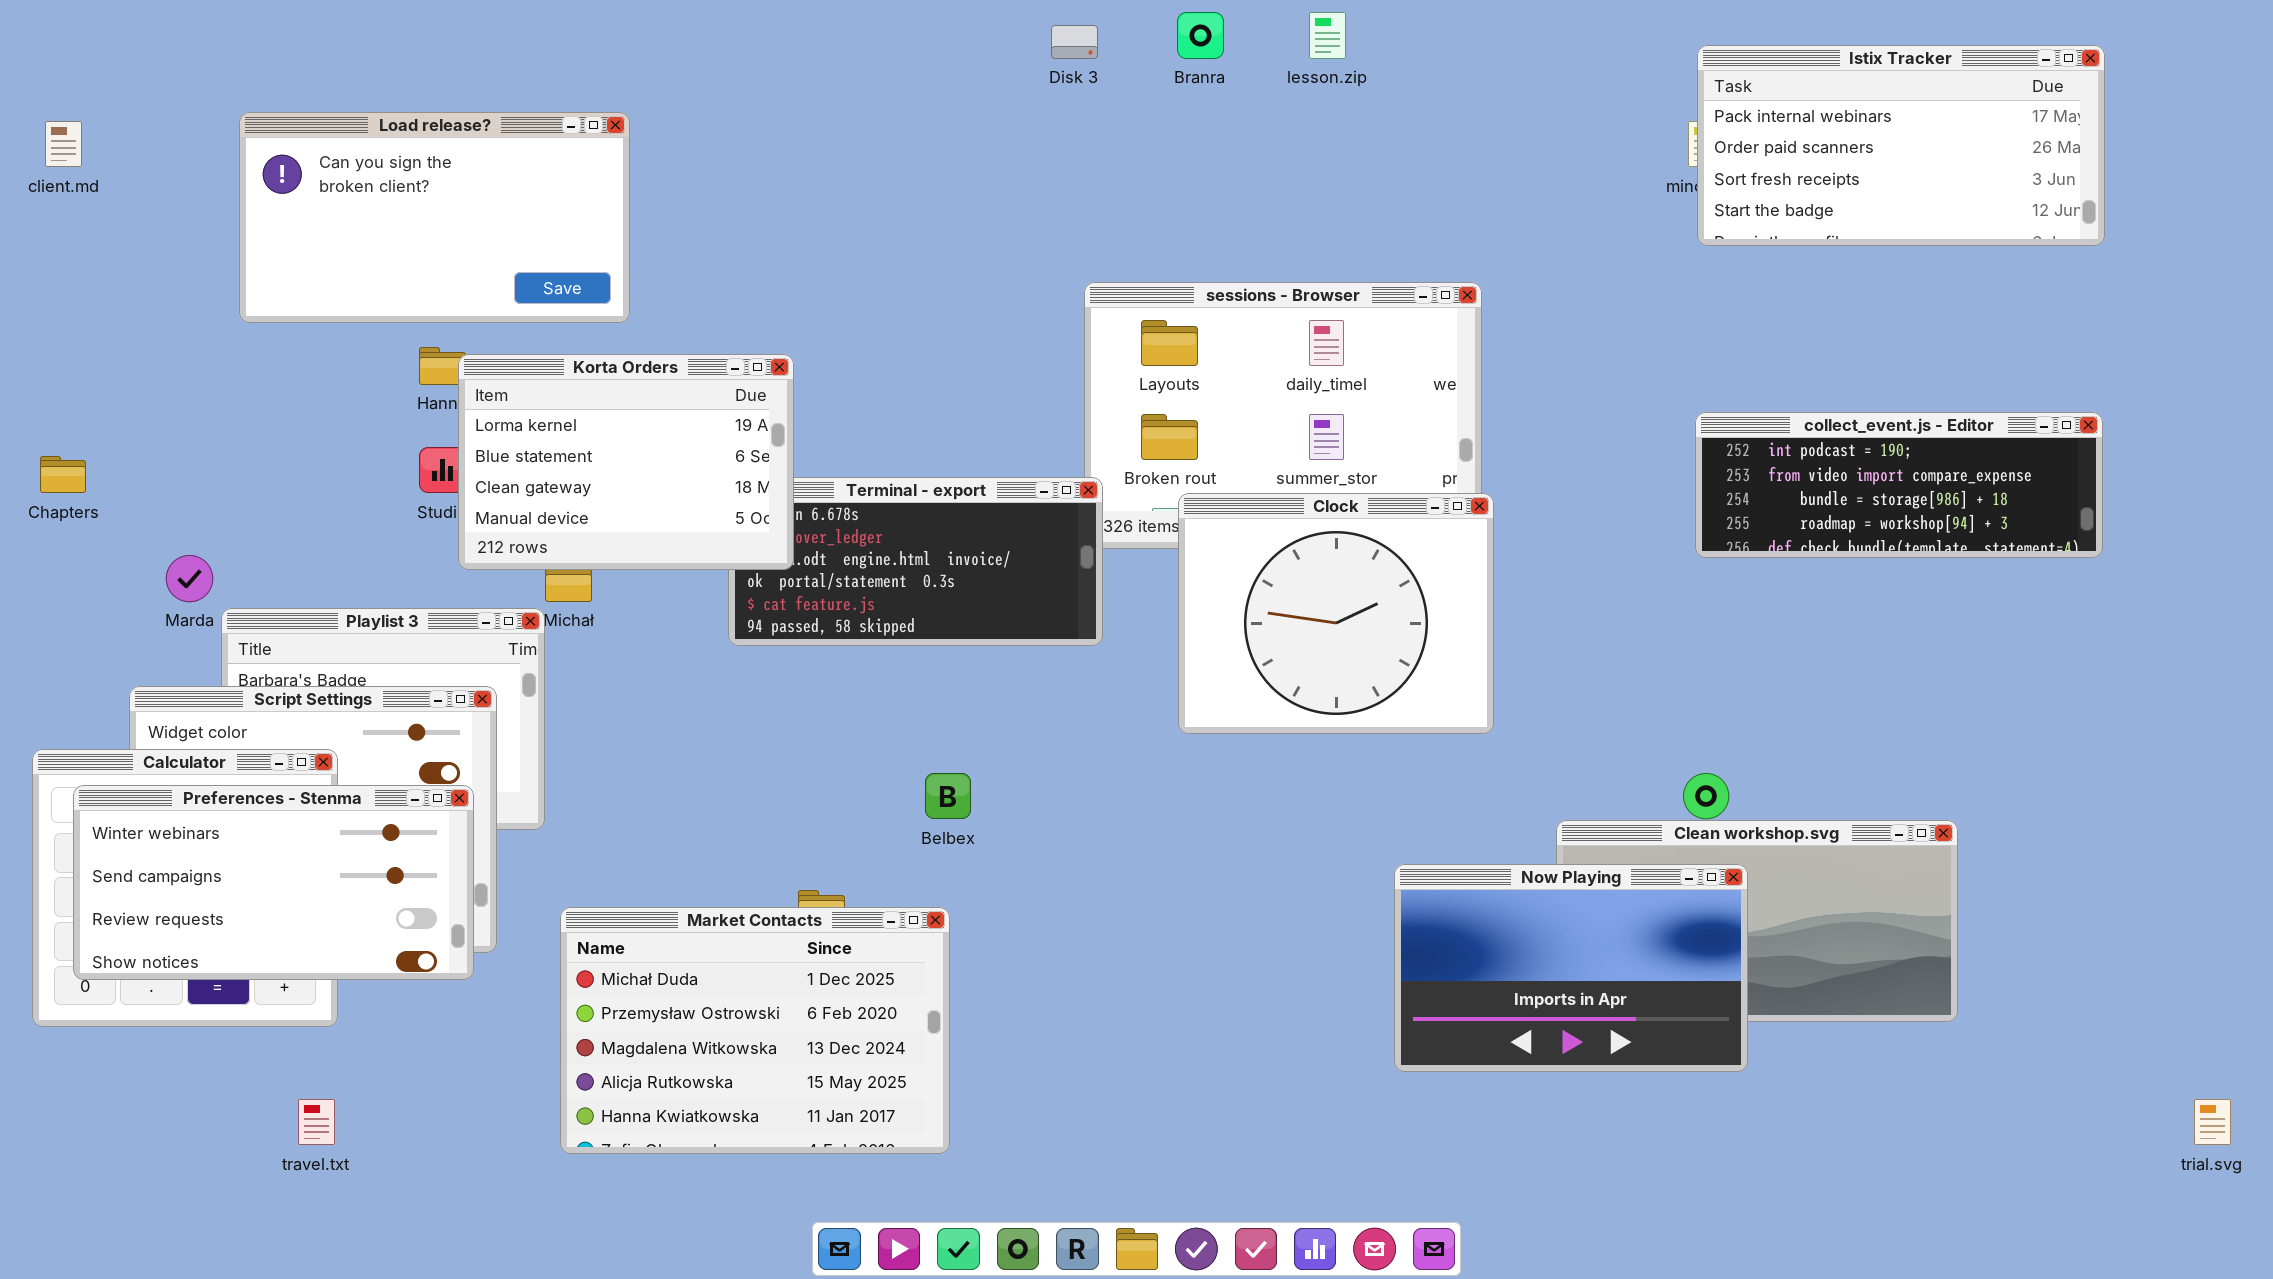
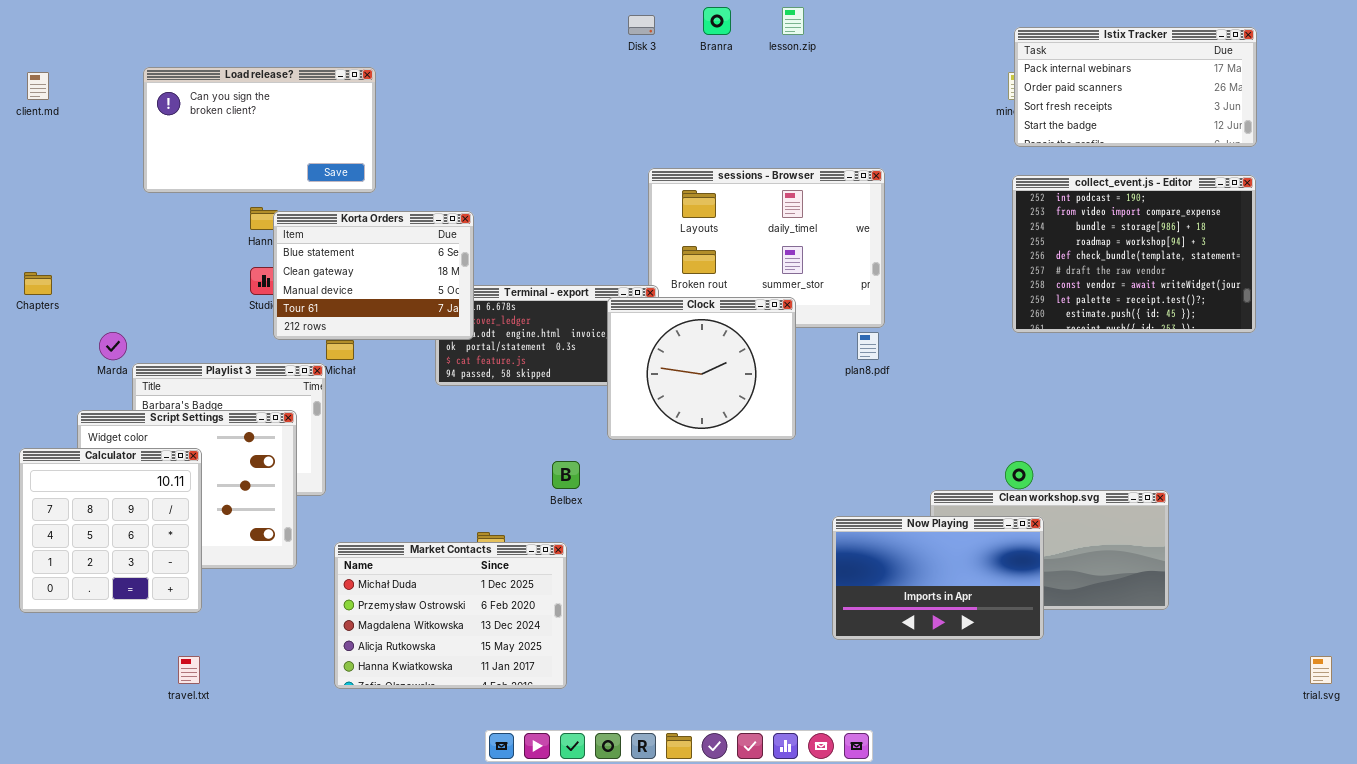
Korta Orders: [458,354,794,570] -> [273,211,474,340], scrolled down 1 row
collect_event.js - Editor: [1695,412,2103,558] -> [1012,175,1256,333], resized
Clock: [1178,493,1494,734] -> [607,297,796,440], moved
Preferences - Stenma: [73,785,474,980] -> none, closed

